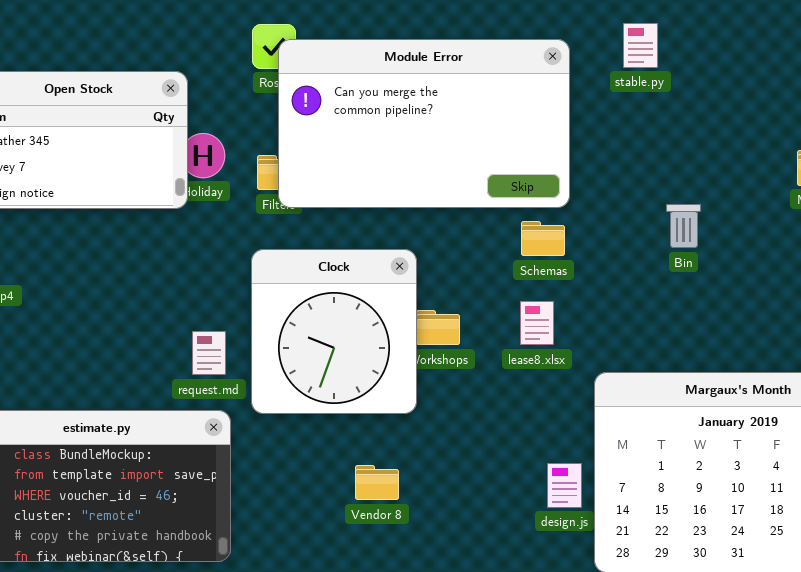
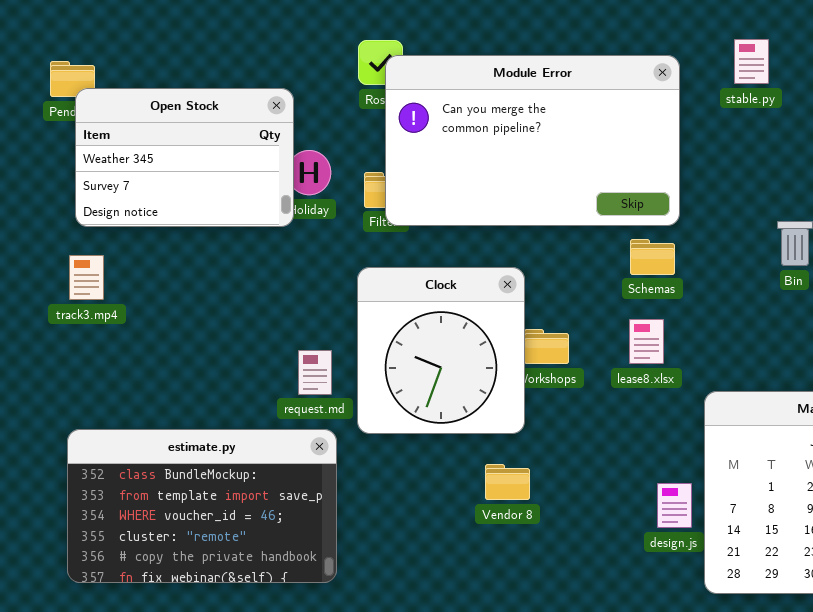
Vendor 8: [355,465,399,500] -> [485,464,530,500], moved

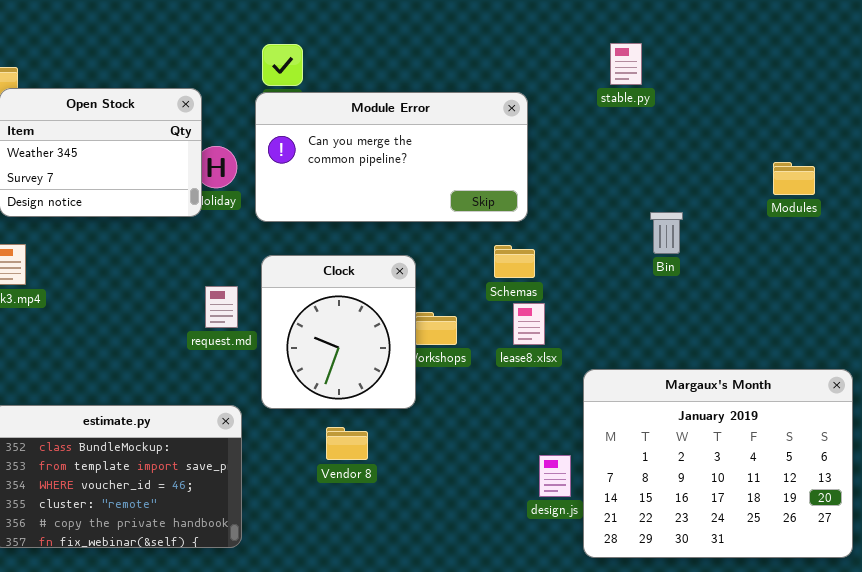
Module Error: [385,55,680,226] -> [255,92,528,222], moved, resized
Schemas: [630,239,675,275] -> [494,245,535,278], moved
request.md: [298,350,332,395] -> [205,286,238,328], moved
Vendor 8: [485,464,530,500] -> [326,427,368,460], moved

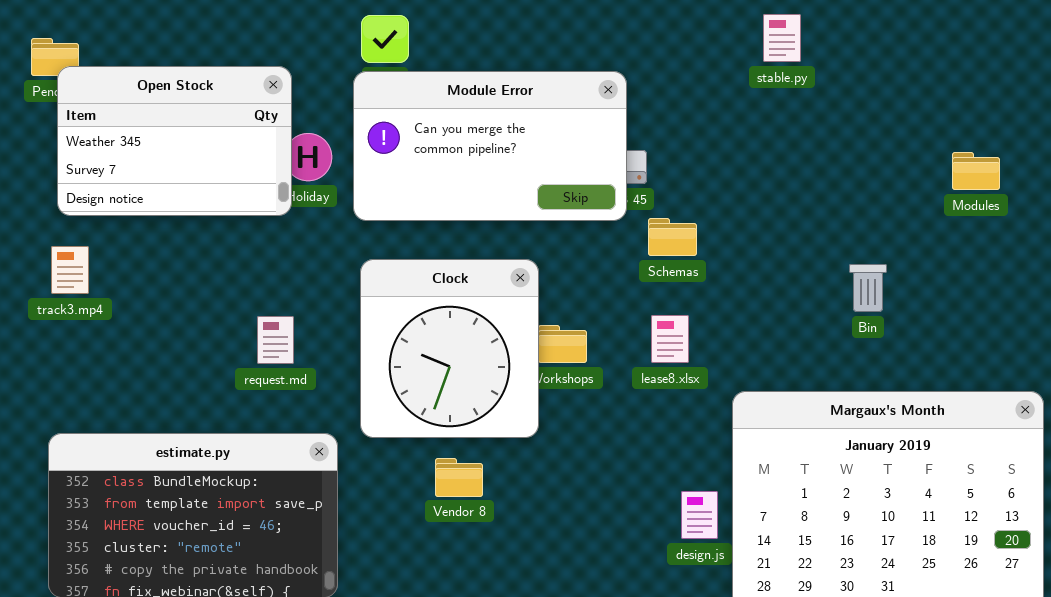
Module Error: [255,92,528,222] -> [353,71,627,221], resized
Bin: [650,212,683,254] -> [849,264,887,312], moved
Schemas: [494,245,535,278] -> [648,218,697,256], moved
request.md: [205,286,238,328] -> [257,316,294,364], moved

